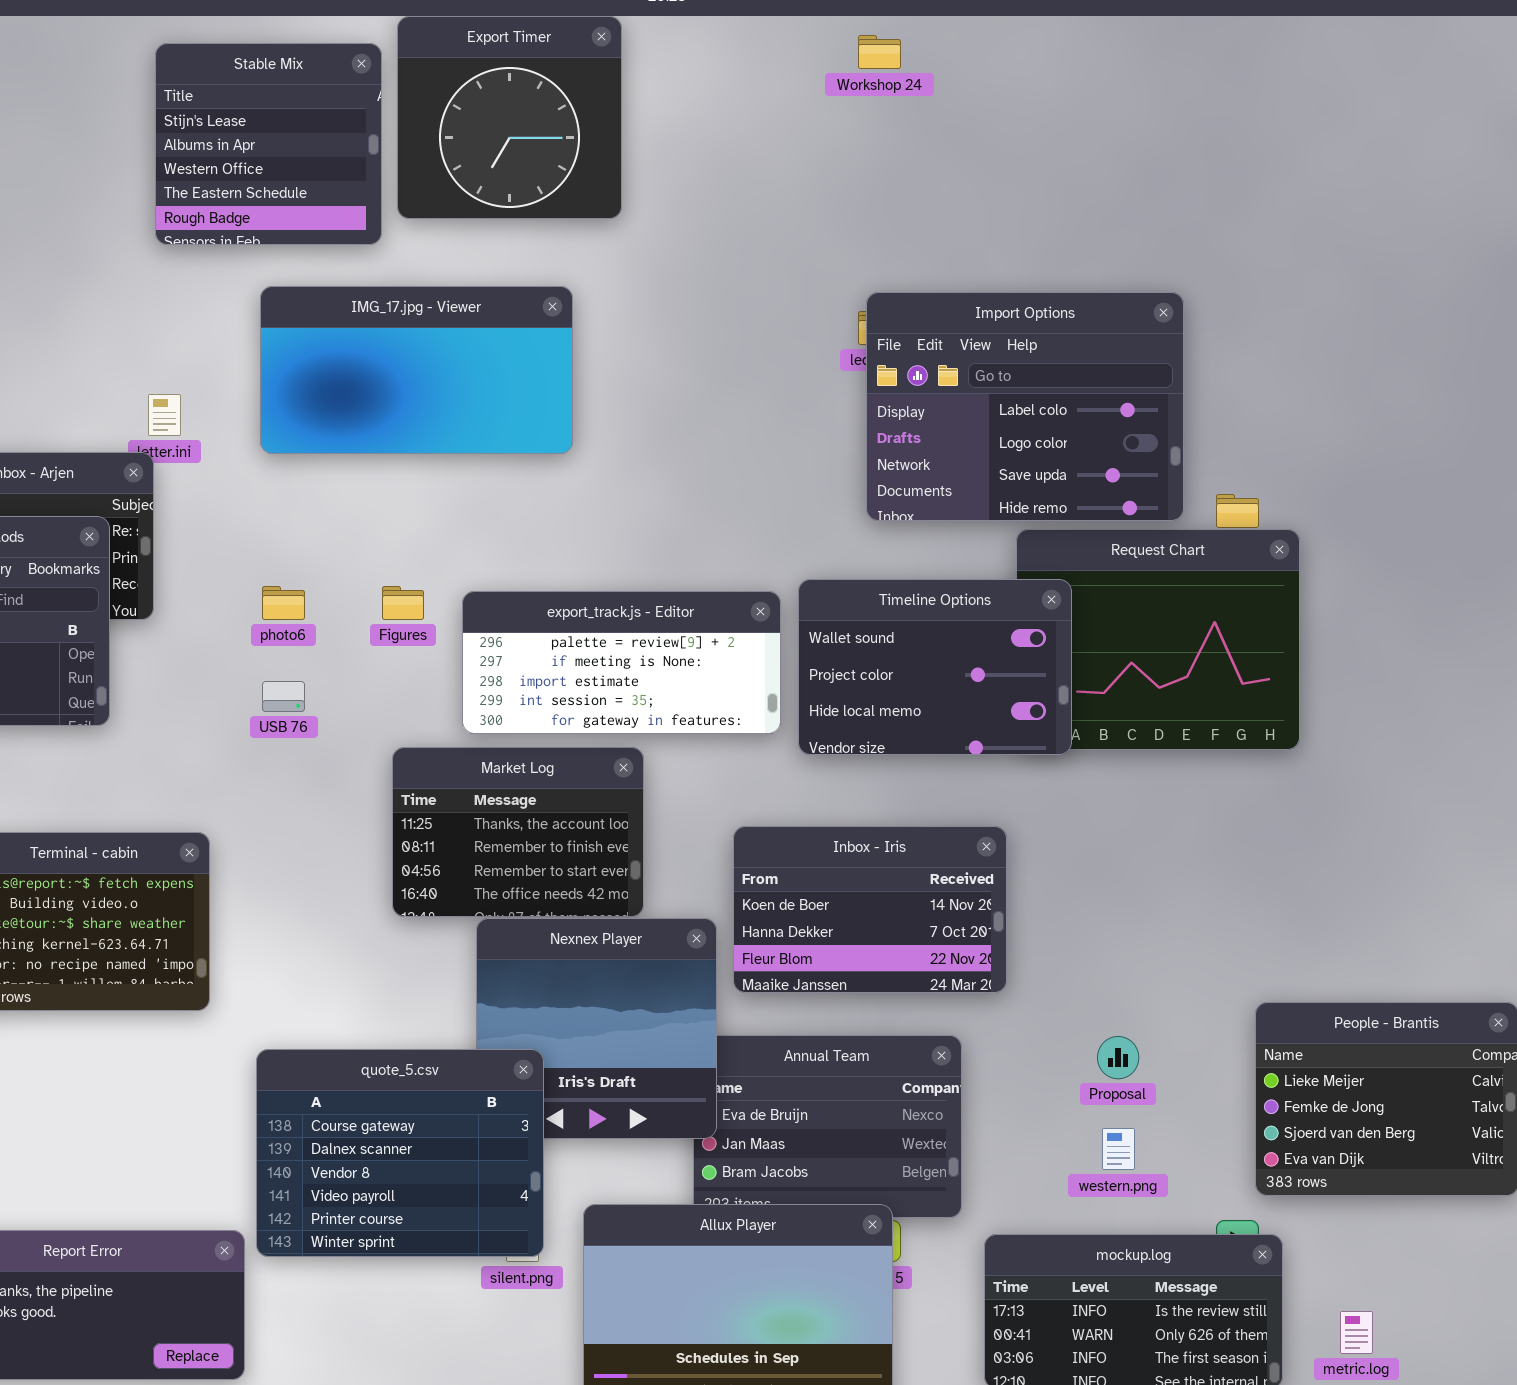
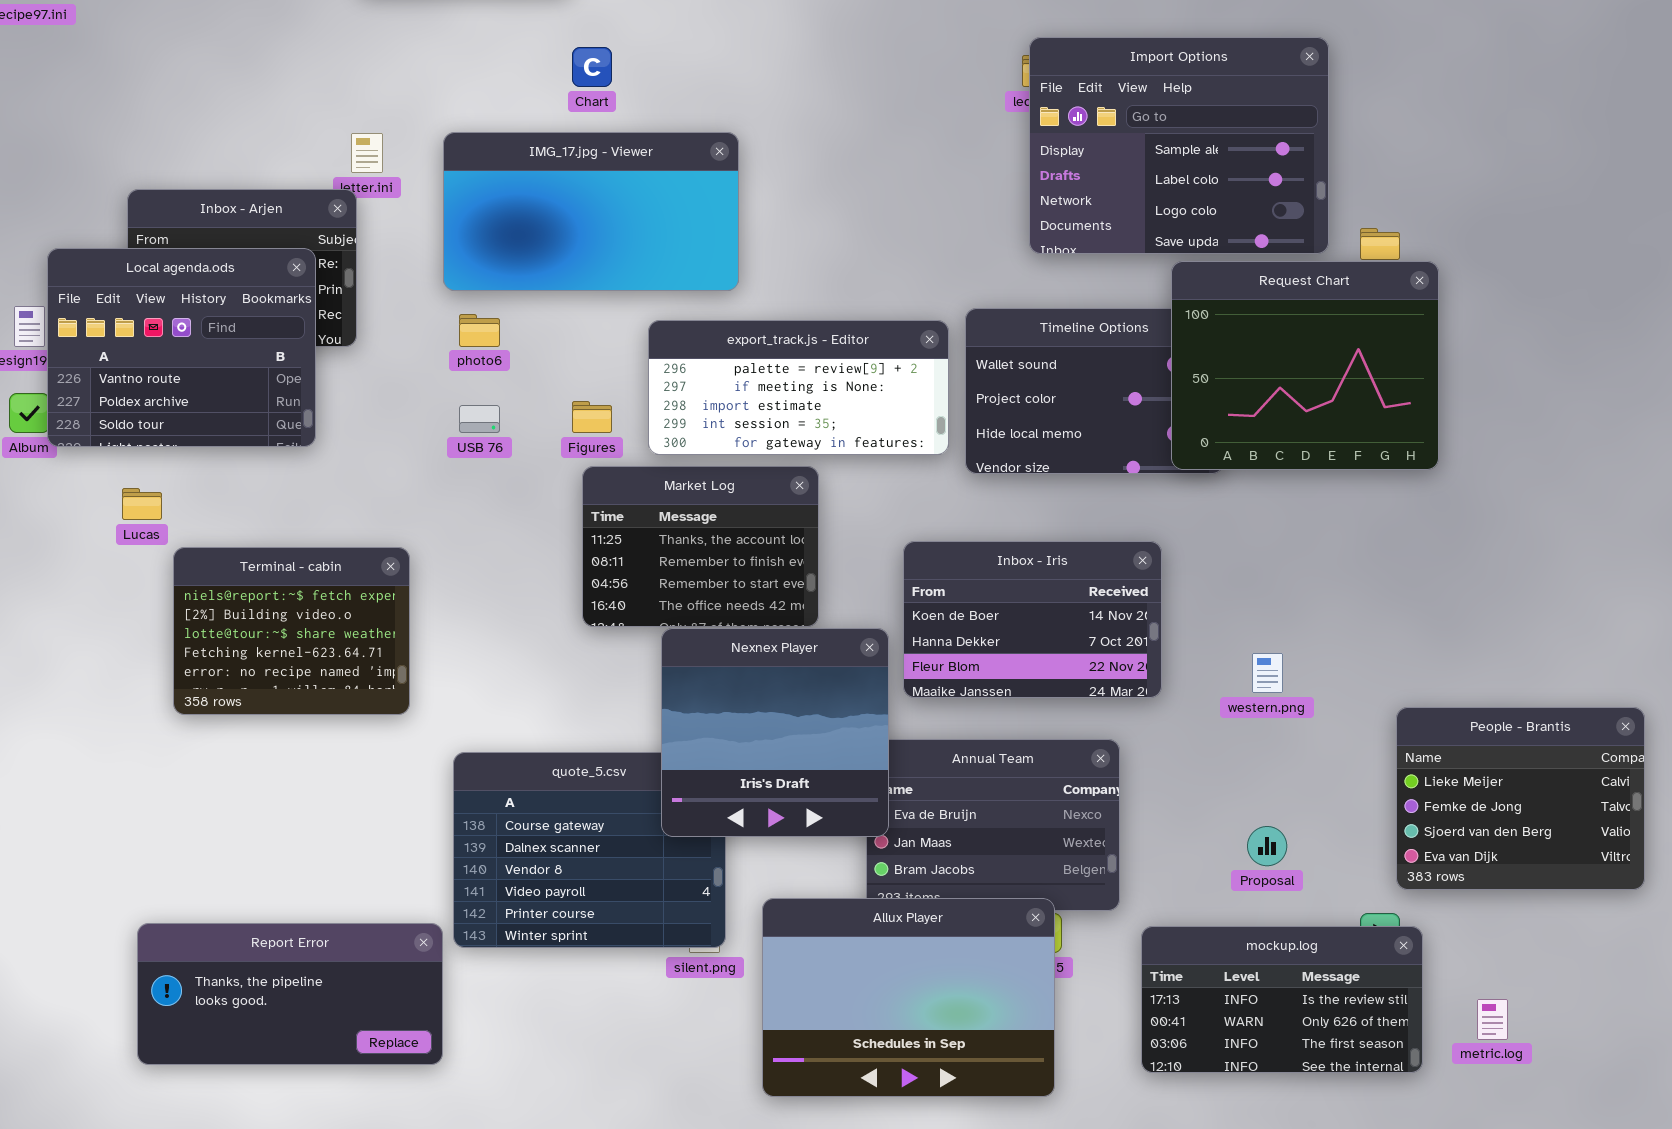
IMG_17.jpg - Viewer: [260,286,573,454] -> [443,132,739,291], moved
Import Options: [866,292,1184,521] -> [1029,37,1329,254], scrolled up 1 row
Request Chart: [1016,529,1300,750] -> [1171,261,1439,470], raised
Figures: [382,586,424,620] -> [572,401,612,433], moved
Nexnex Player: [476,918,717,1139] -> [661,628,889,837], raised
Proposal: [1097,1036,1139,1079] -> [1247,826,1287,866], moved
western.png: [1102,1128,1135,1170] -> [1252,653,1283,693], moved

